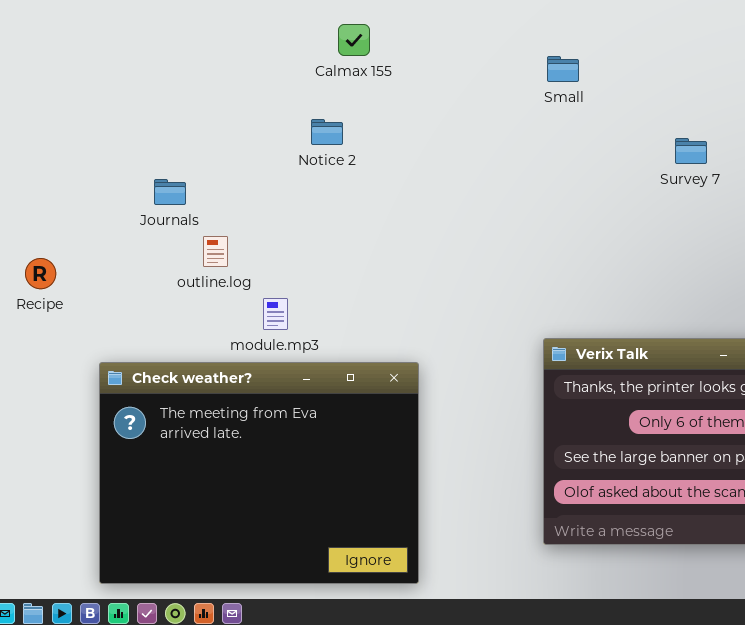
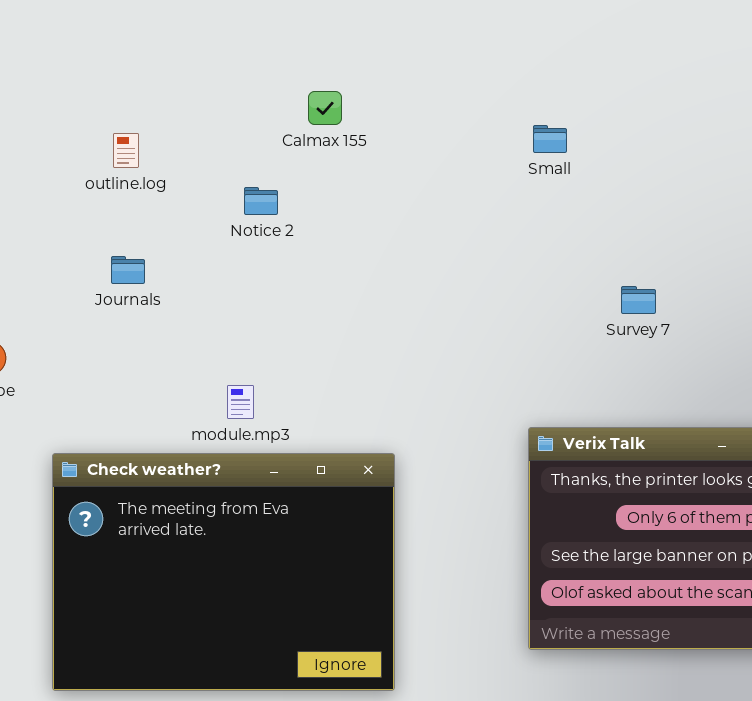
Notice 2: [311,119,343,145] -> [244,187,278,215], moved
Survey 7: [675,138,707,164] -> [621,286,656,314], moved
outline.log: [203,236,228,267] -> [113,133,139,168], moved

